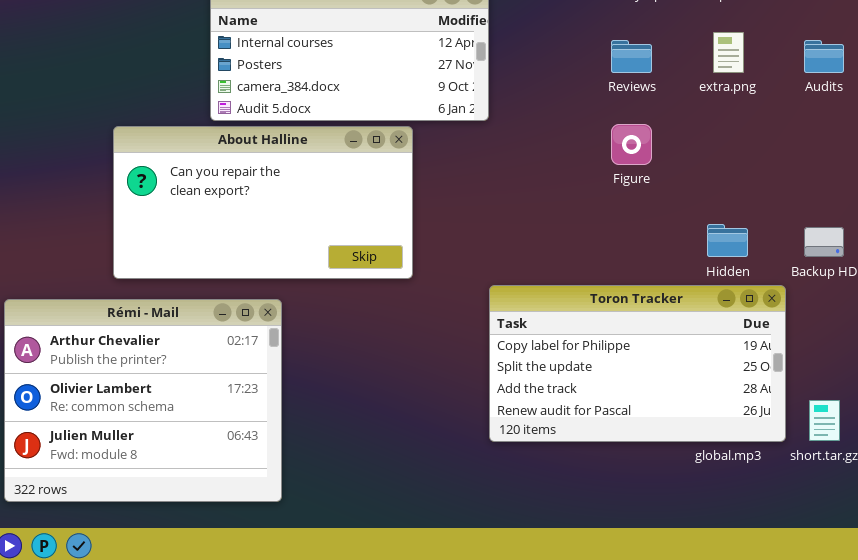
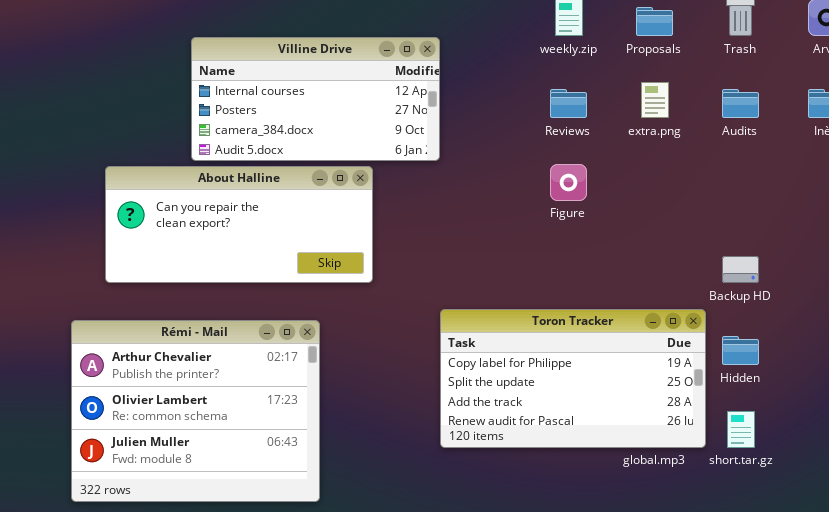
About Halline: [113,126,413,279] -> [105,166,373,283], resized
Hidden: [707,224,748,257] -> [722,336,759,365], moved
Rémi - Mail: [4,299,282,502] -> [71,320,320,502], moved

